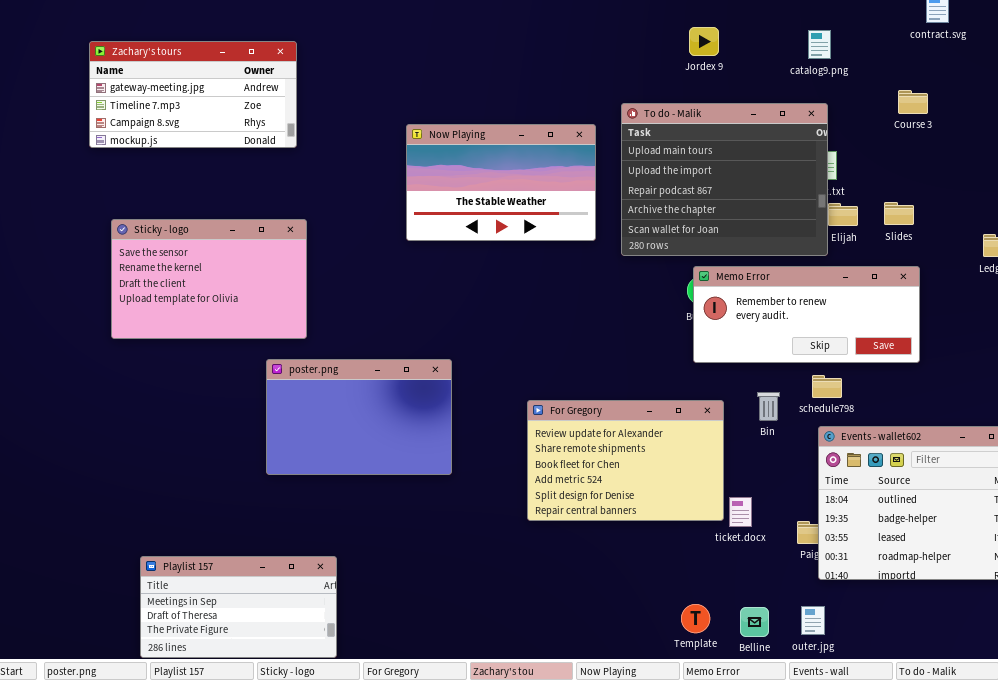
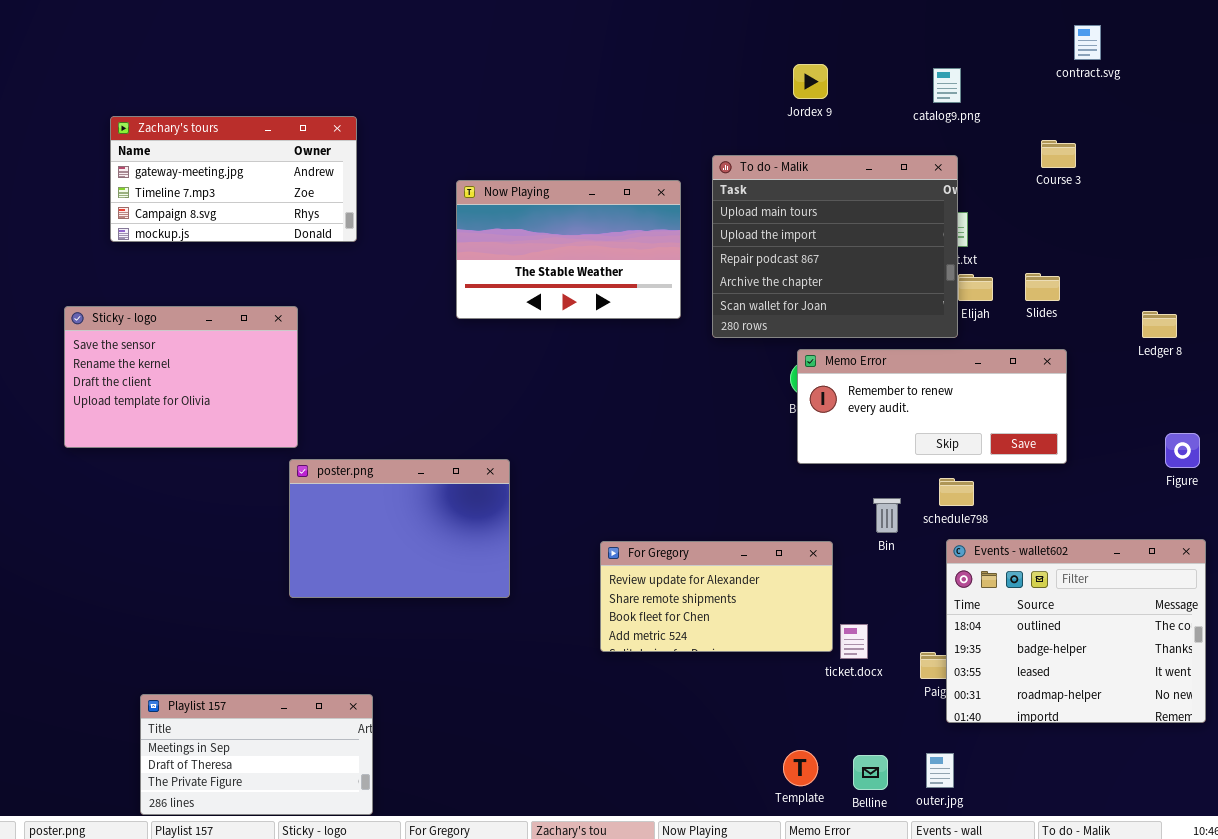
Zachary's tours: [89,41,297,148] -> [110,116,357,242], moved
Sticky - logo: [111,219,307,339] -> [64,306,298,448], moved
For Gregory: [527,400,724,521] -> [600,541,833,652], resized

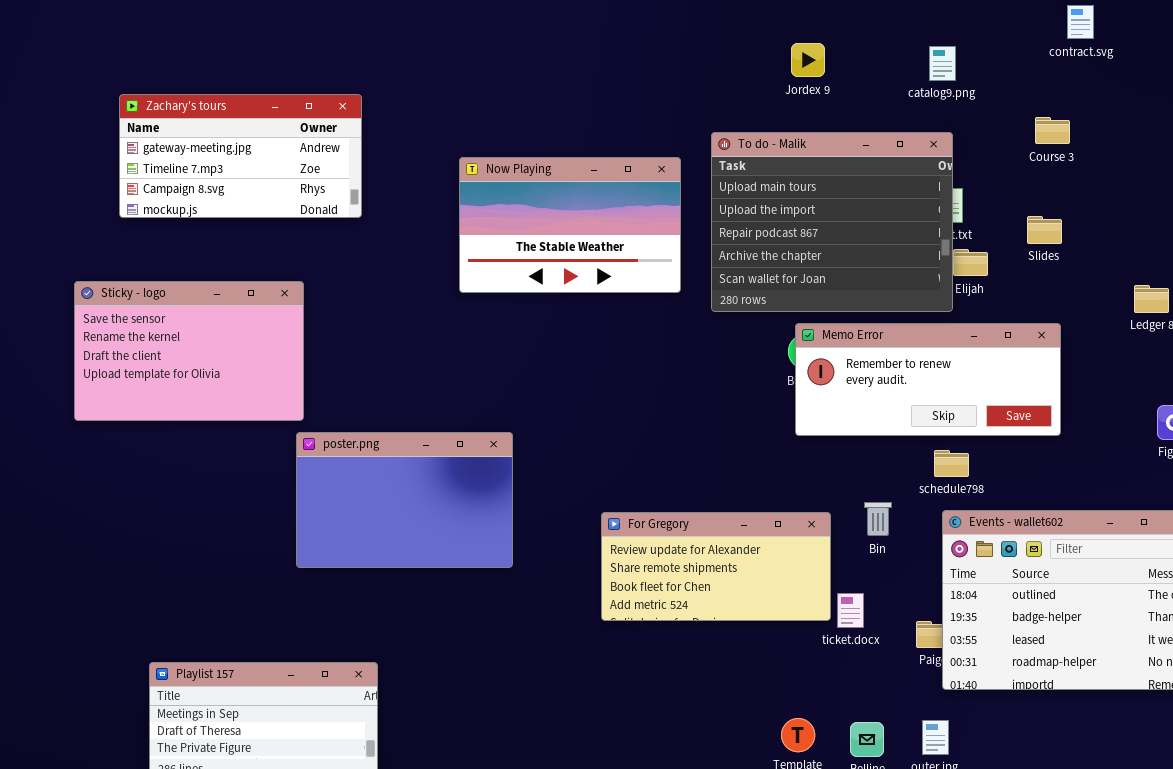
Slides: [1025,273,1060,301] -> [1027,216,1062,244], moved
Bin: [873,498,901,533] -> [864,502,892,536], moved

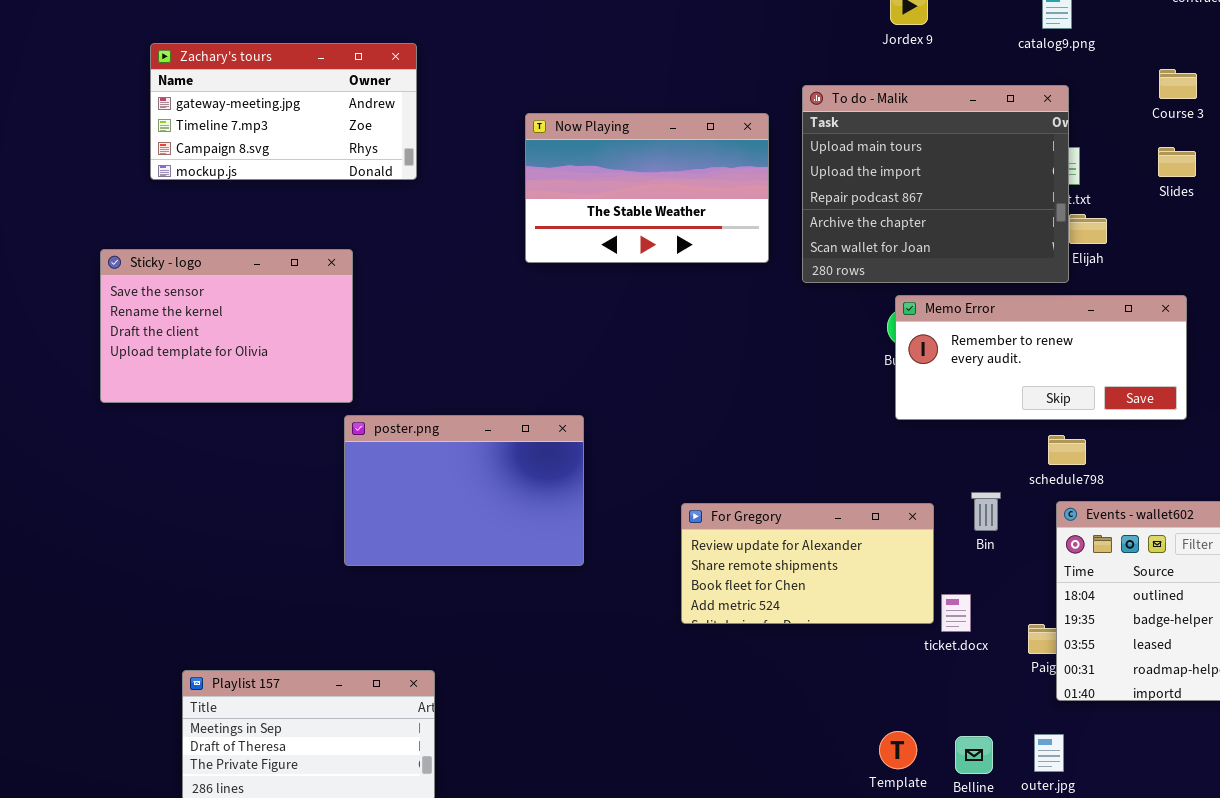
Slides: [1027,216,1062,244] -> [1158,147,1196,177], moved

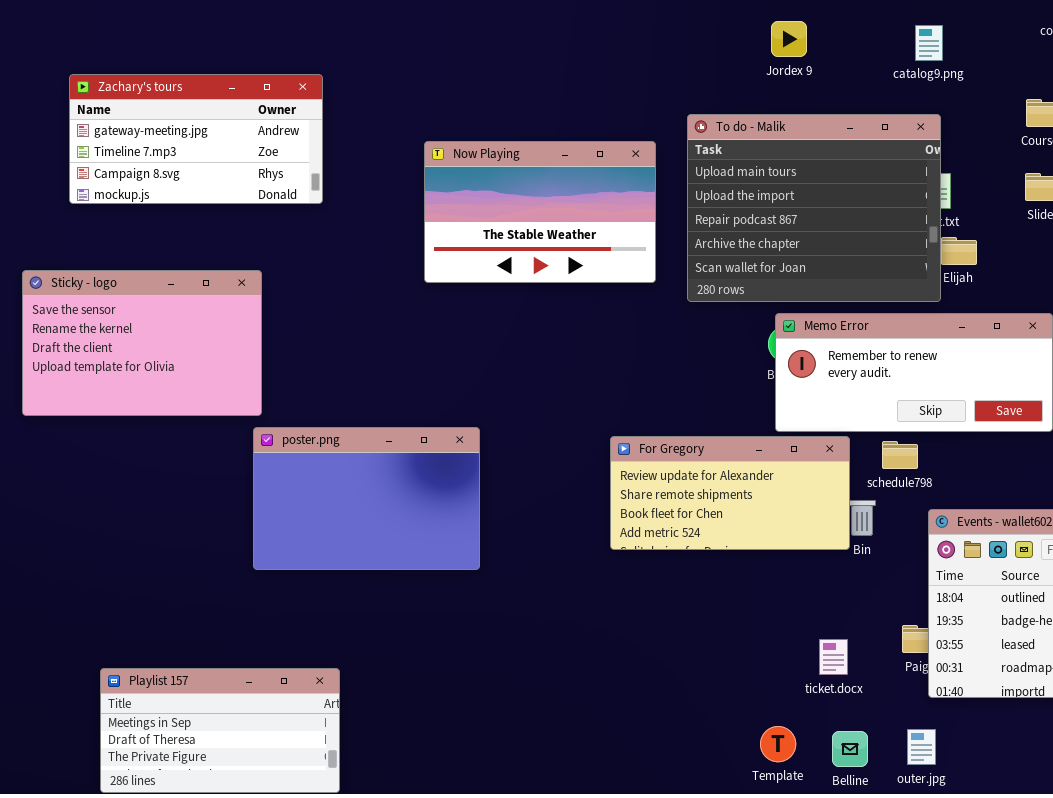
schedule798: [1048,435,1086,465] -> [882,441,918,469], moved
For Gregory: [681,503,934,624] -> [610,436,850,550], moved
ticket.docx: [941,594,971,632] -> [819,639,848,675], moved

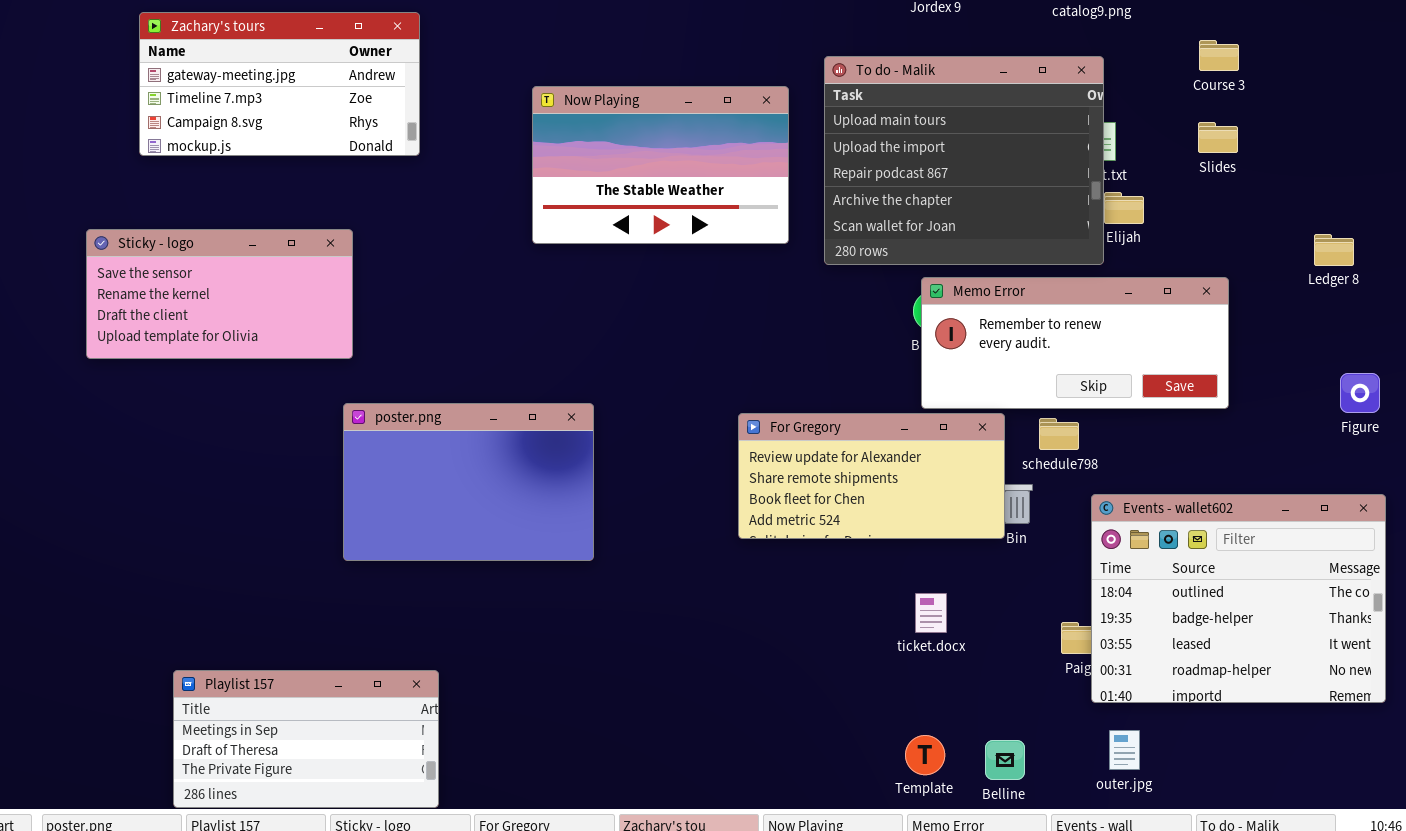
Sticky - logo: [22,270,262,416] -> [86,229,353,359], resized
ticket.docx: [819,639,848,675] -> [915,593,947,633], moved
outer.jpg: [907,729,936,765] -> [1109,730,1140,770], moved

